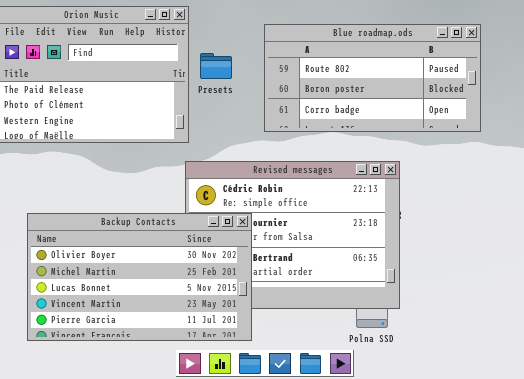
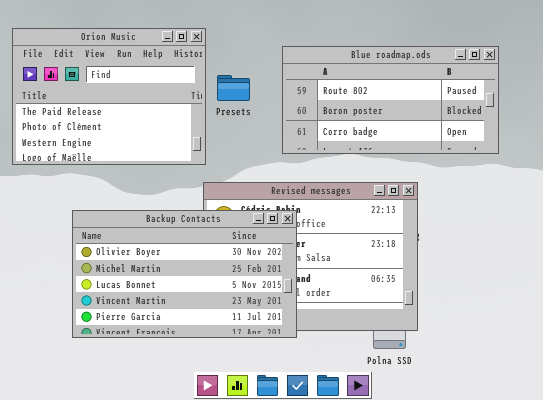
Backup Contacts: [27,213,252,341] -> [72,210,297,338], moved

